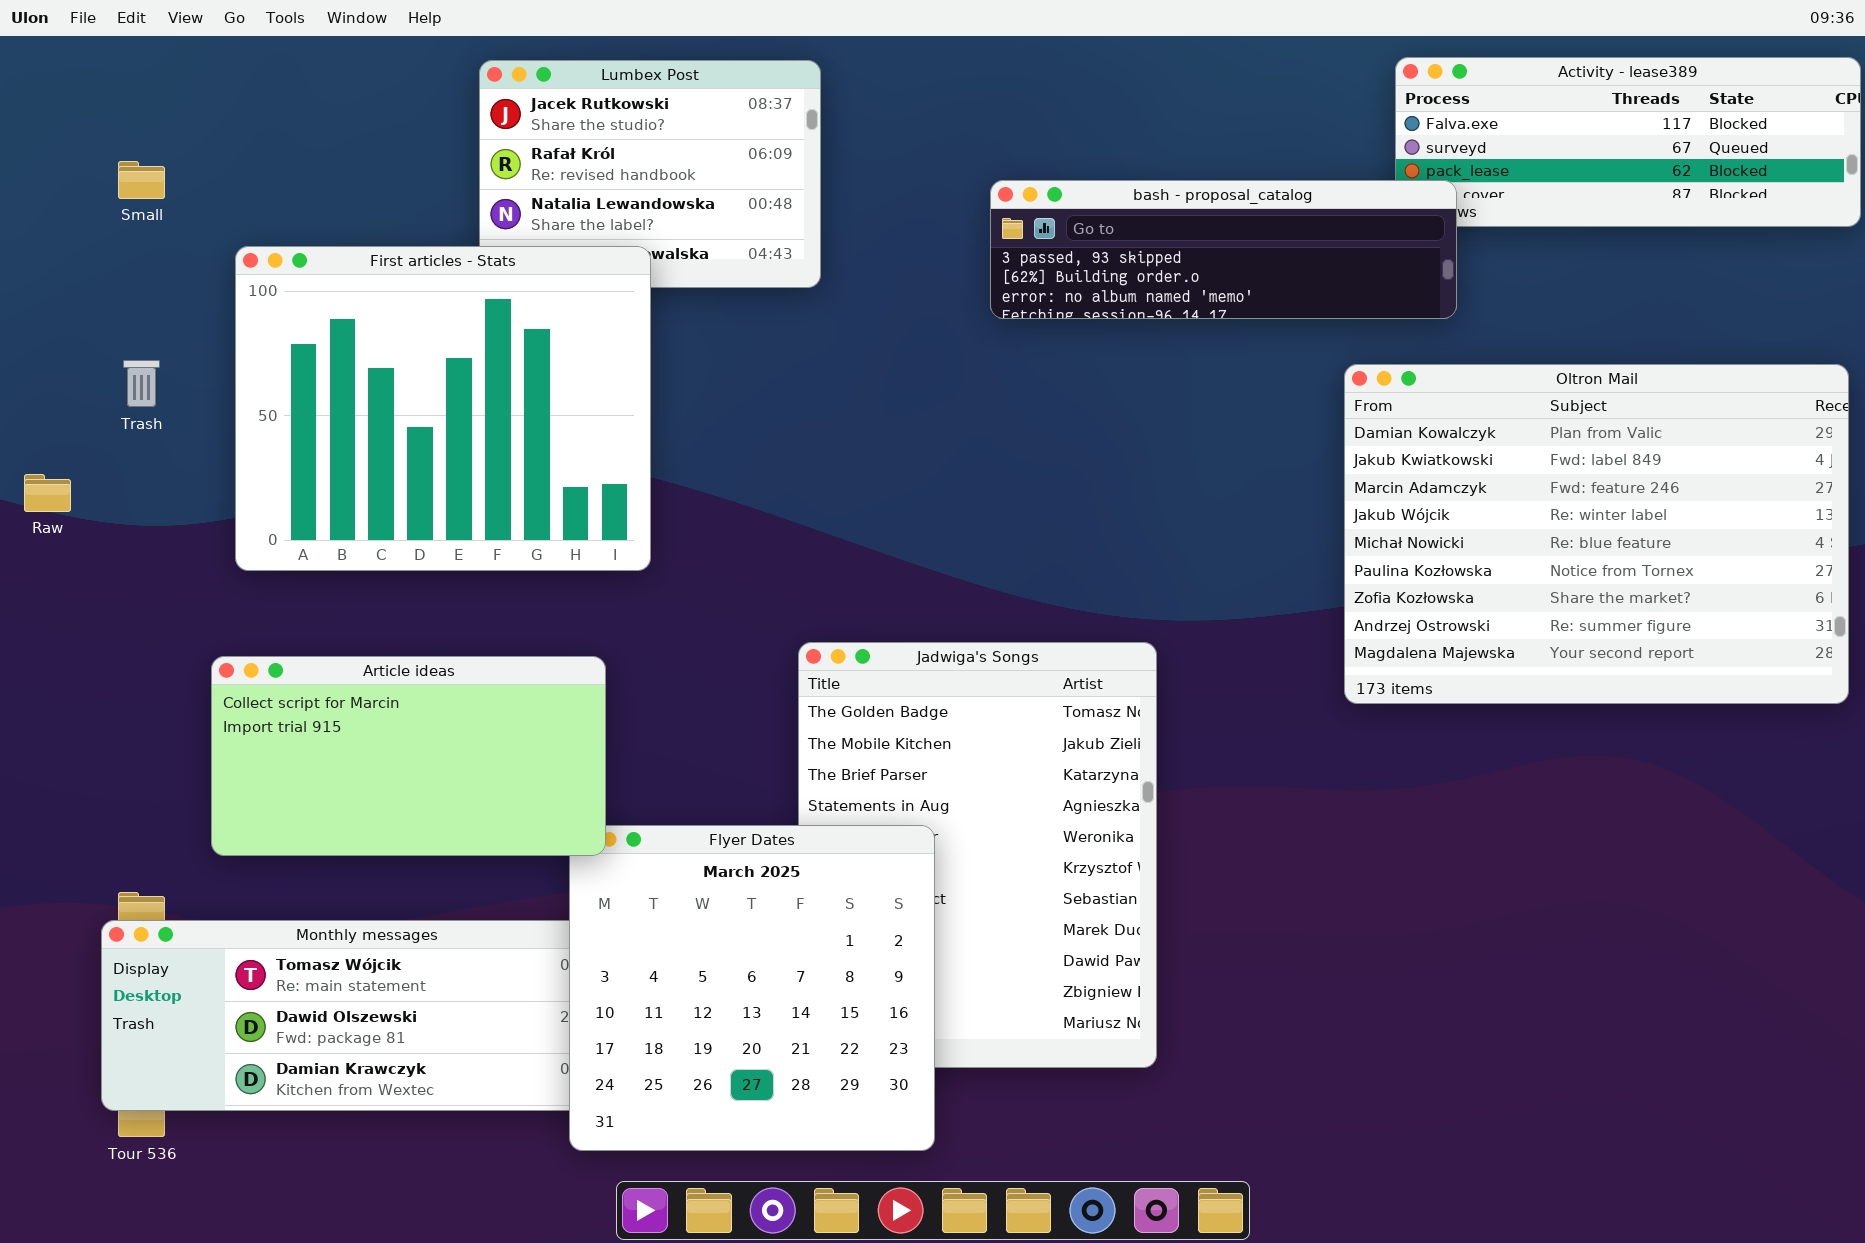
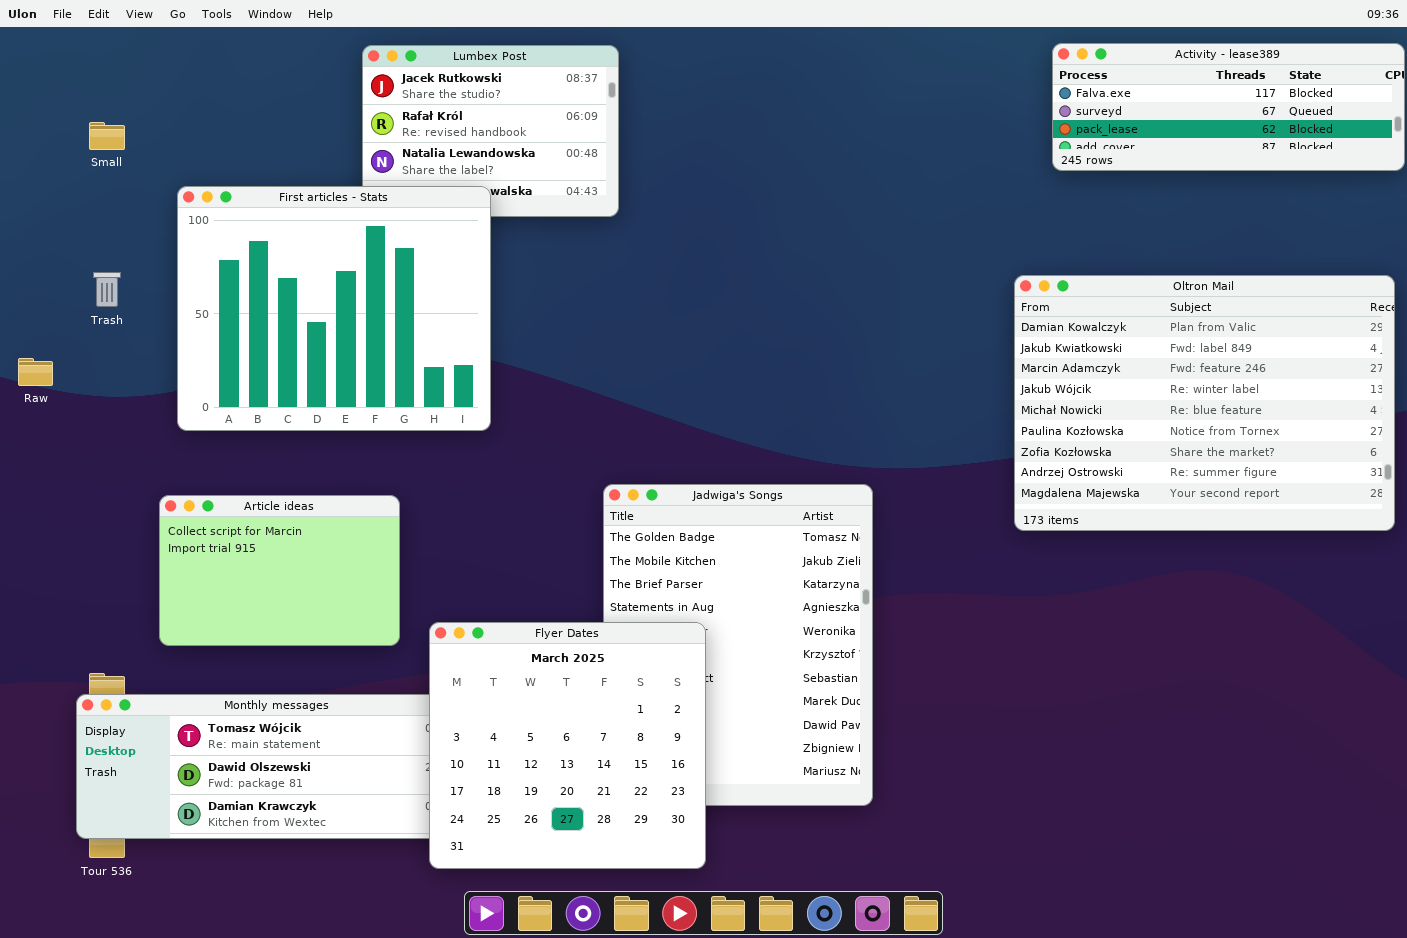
bash - proposal_catalog: [990,180,1457,319] -> none, closed
Article ideas: [211,656,606,856] -> [159,495,400,646], resized

